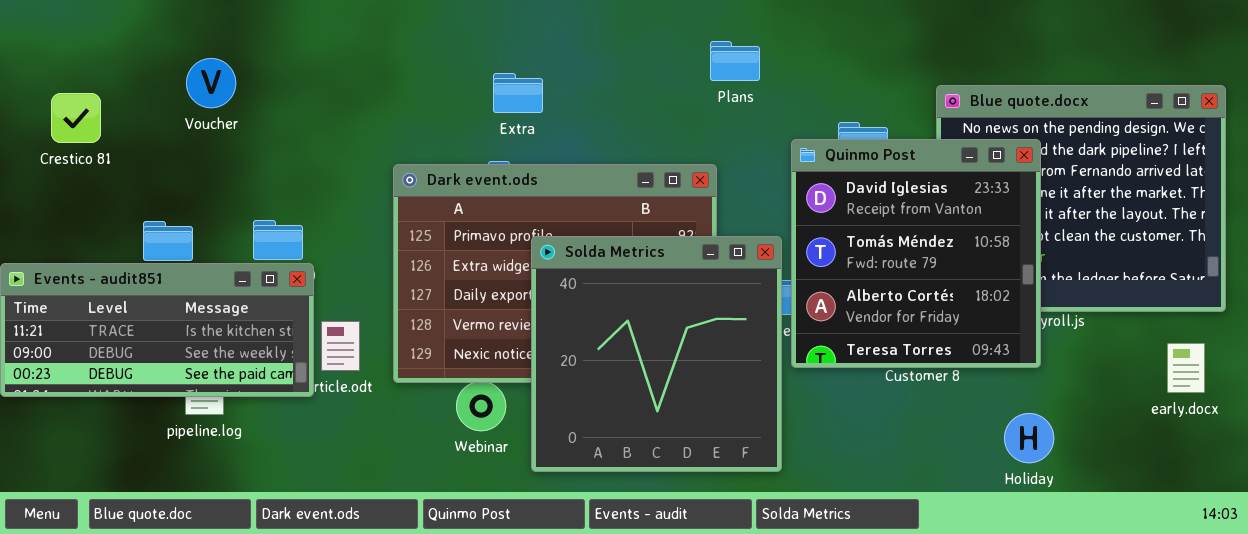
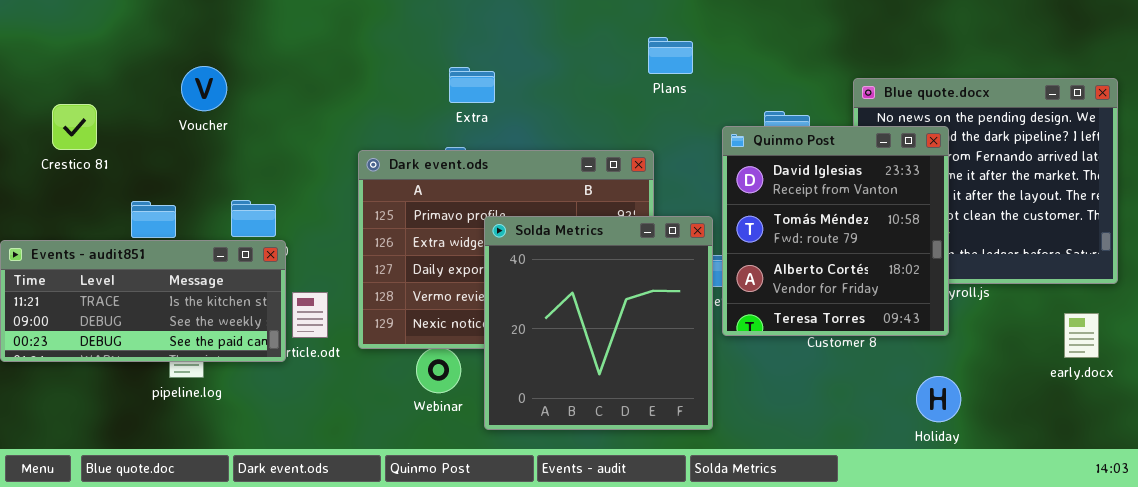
Voucher: [186,58,236,108] -> [181,66,227,111], moved
Crestico 81: [51,93,101,143] -> [52,104,97,150], moved

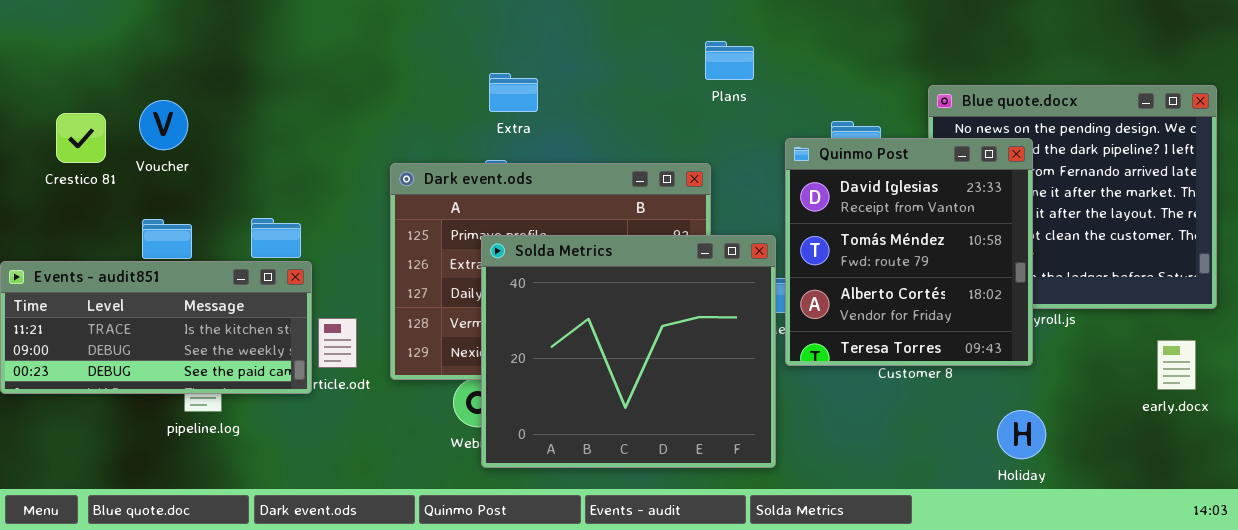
Voucher: [181,66,227,111] -> [139,100,188,150], moved
Solda Metrics: [484,216,713,430] -> [481,235,776,468], resized

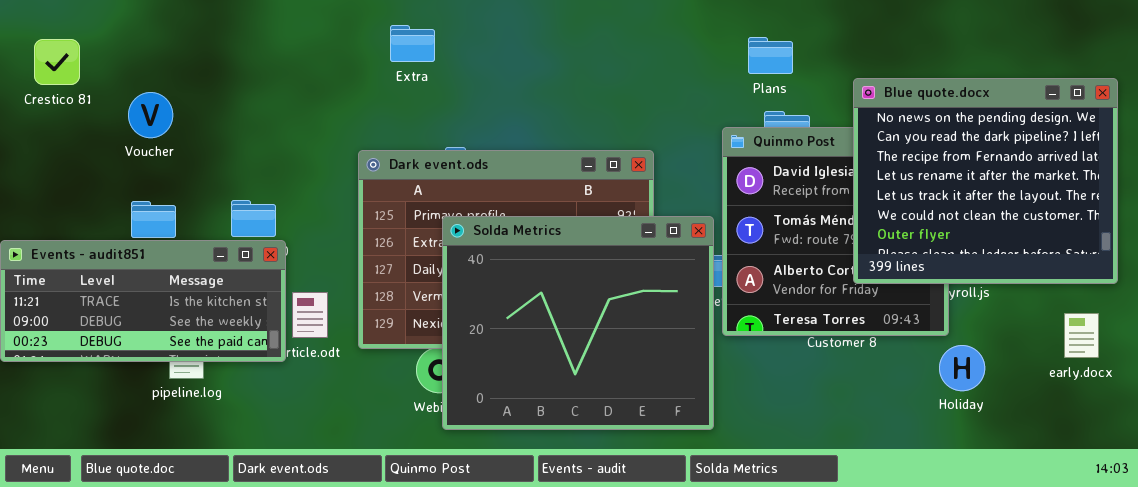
Plans: [705,41,754,80] -> [748,37,793,74], moved
Extra: [489,73,538,112] -> [390,25,435,62], moved
Blue quote.docx: [928,85,1217,309] -> [853,78,1118,284], raised
Crestico 81: [56,113,106,163] -> [34,39,80,85], moved
Holiday: [997,410,1046,459] -> [939,345,985,391], moved

